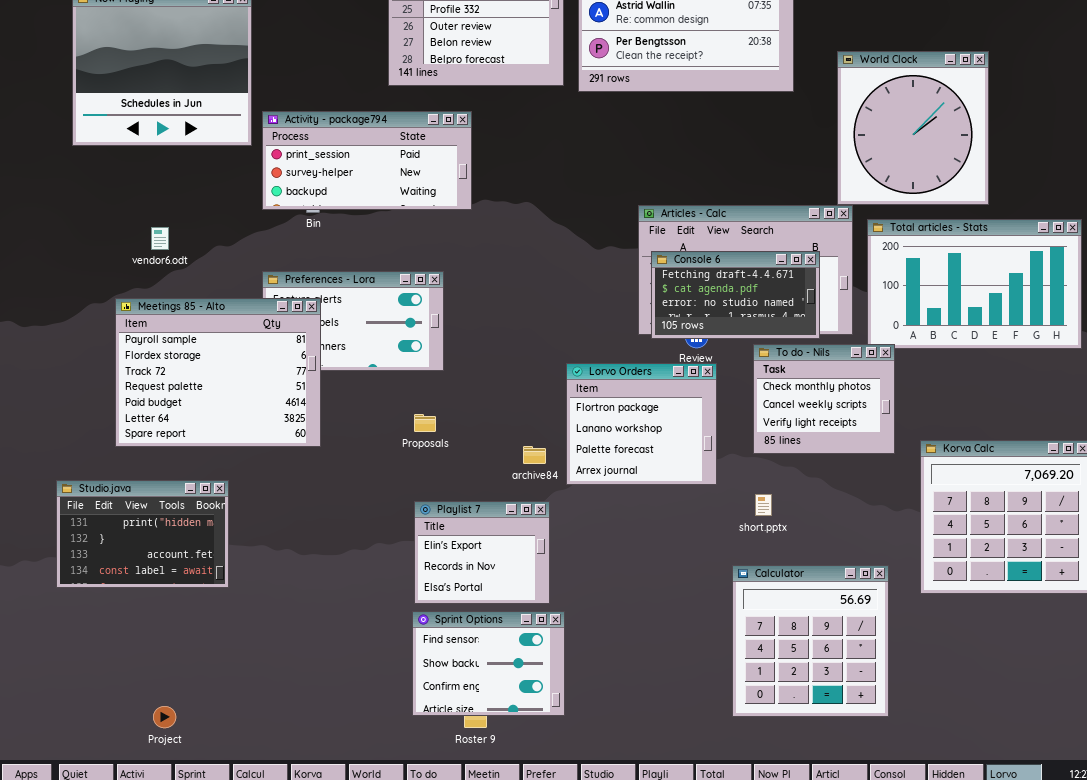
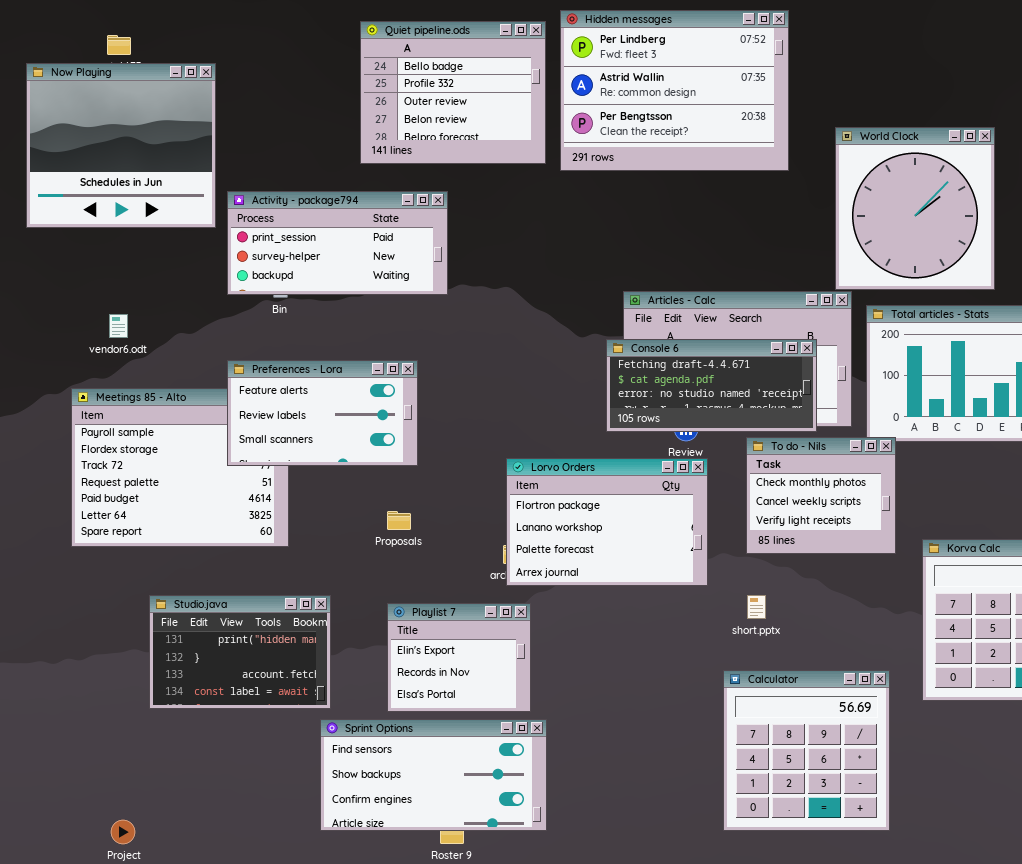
Console 6: [651,251,820,339] -> [606,339,817,432], resized
Preferences - Lora: [262,271,444,371] -> [227,360,418,466], raised
Lorvo Orders: [566,363,717,485] -> [506,458,708,586], resized
Studio.java: [56,480,229,588] -> [149,595,331,709], moved
Sprint Options: [412,611,565,716] -> [320,719,547,831], resized

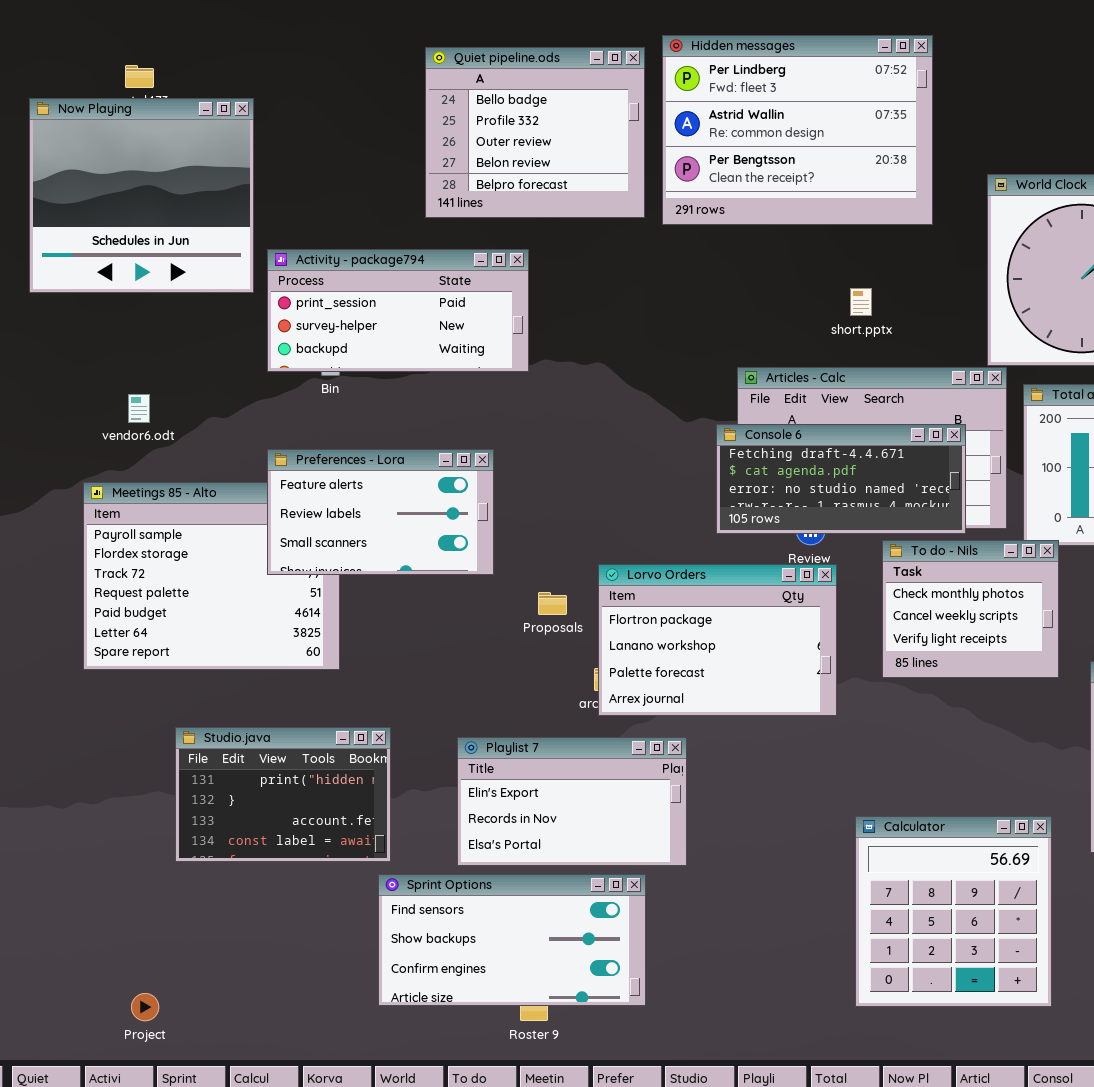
Proposals: [387,511,411,530] -> [538,592,567,615], moved
short.pptx: [747,595,766,619] -> [850,288,872,316], moved
Playlist 7: [387,603,531,712] -> [457,737,687,866], resized

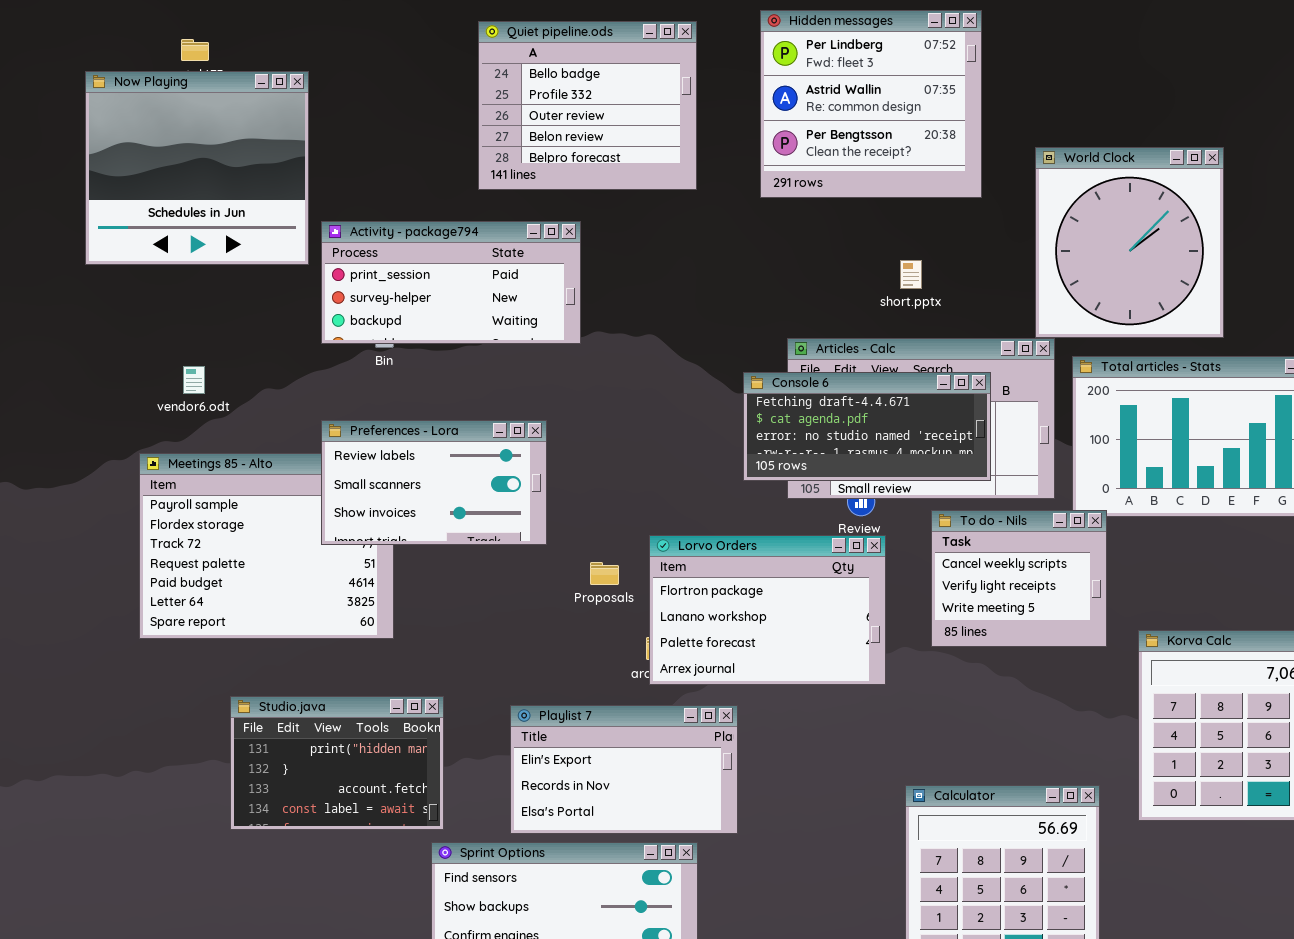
Hidden messages: [662,35,933,225] -> [760,10,982,198], resized
Console 6: [716,424,966,534] -> [743,372,991,481], moved
Preferences - Lora: [267,449,494,575] -> [321,420,547,545], scrolled down 1 row
To do - Nils: [882,540,1059,678] -> [931,510,1107,647], scrolled down 1 row

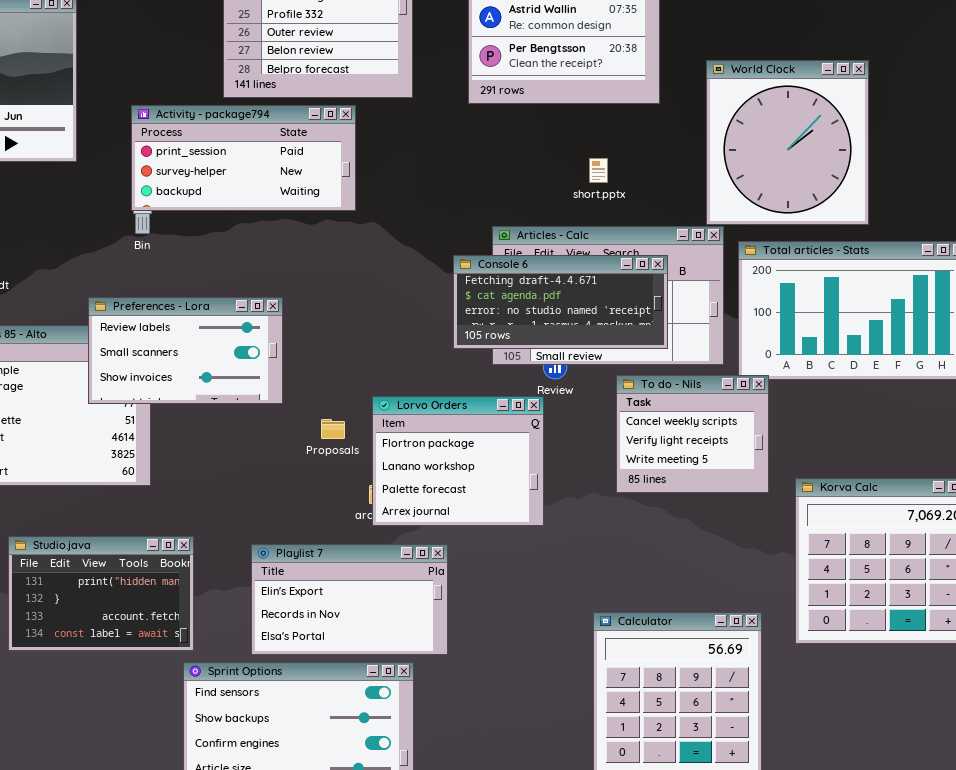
Activity - package794: [321,221,581,344] -> [131,105,356,211], moved
Lorvo Orders: [649,535,886,685] -> [372,396,544,526], resized

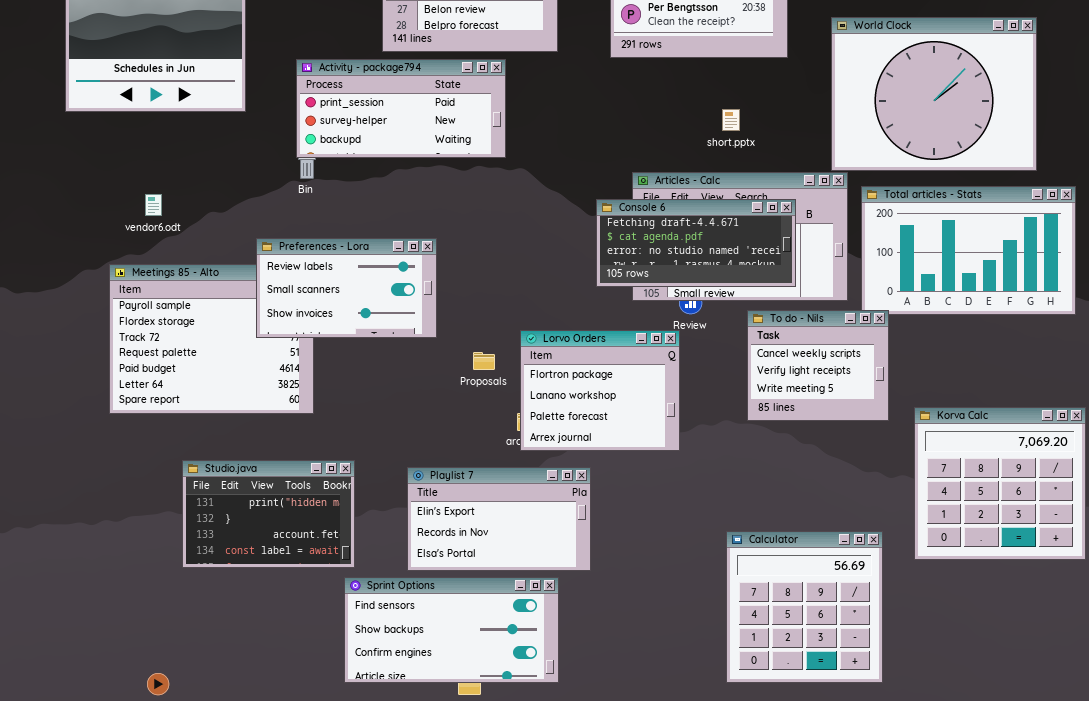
World Clock: [706,60,869,225] -> [831,17,1037,171], resized

